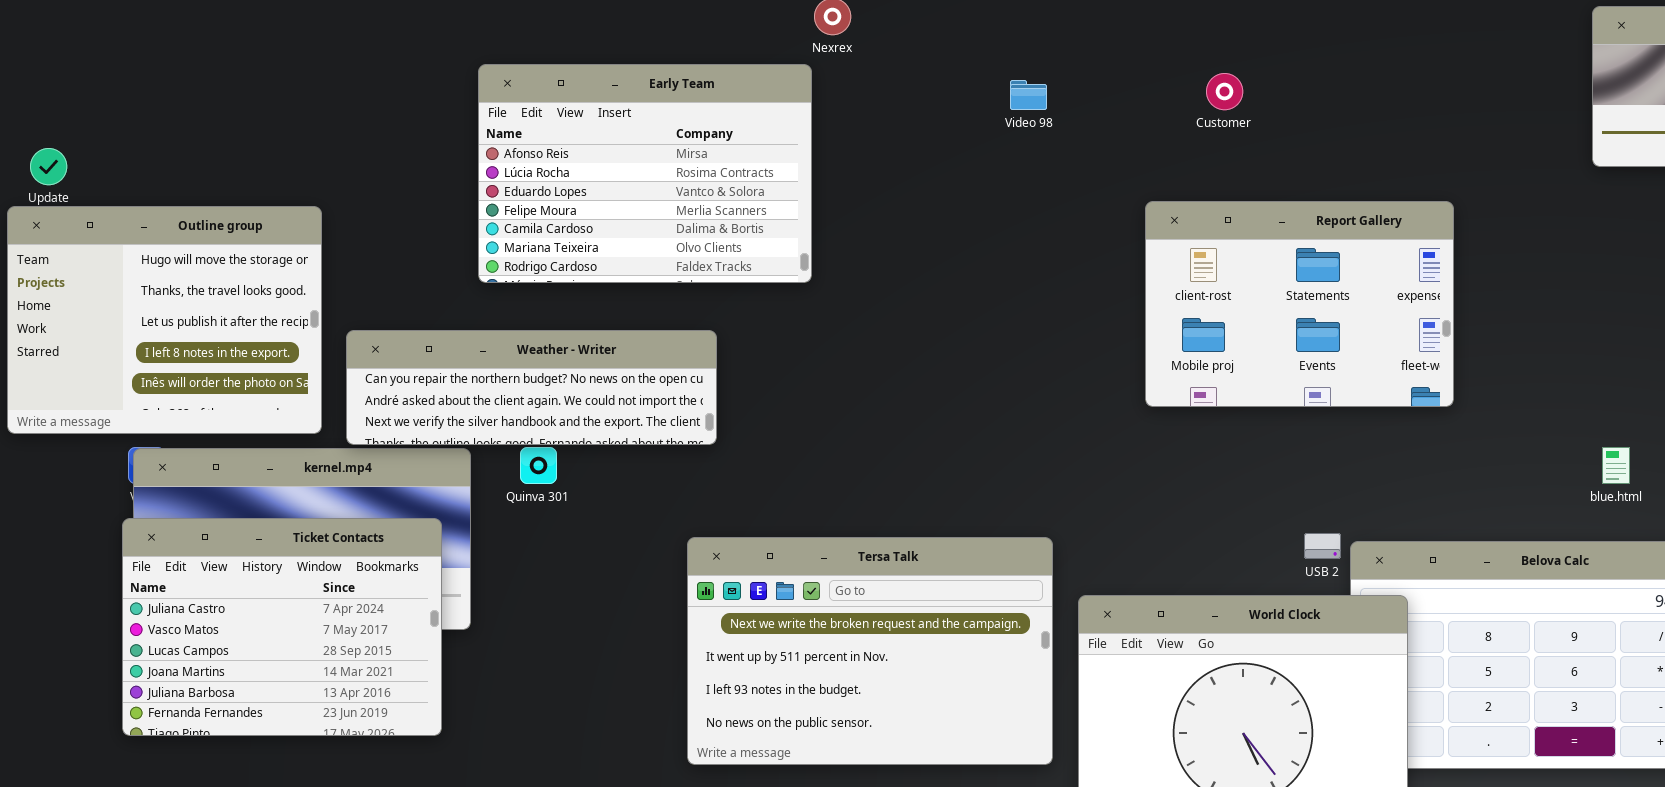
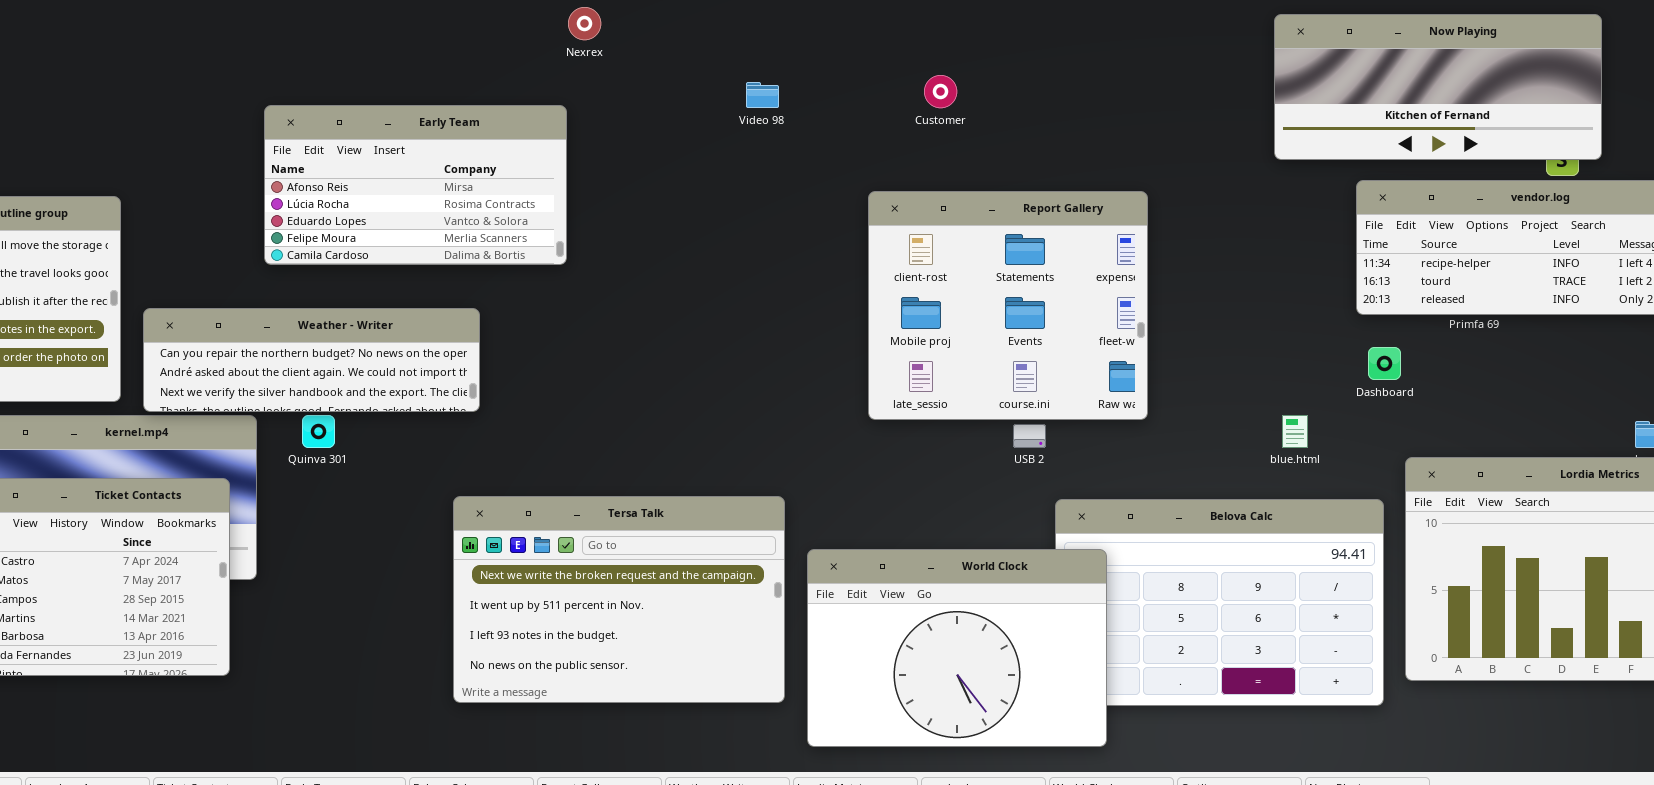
Early Team: [478,64,812,283] -> [264,105,567,265], resized
Report Gallery: [1145,201,1454,407] -> [868,191,1148,420], resized
USB 2: [1304,533,1341,559] -> [1013,424,1046,448], moved

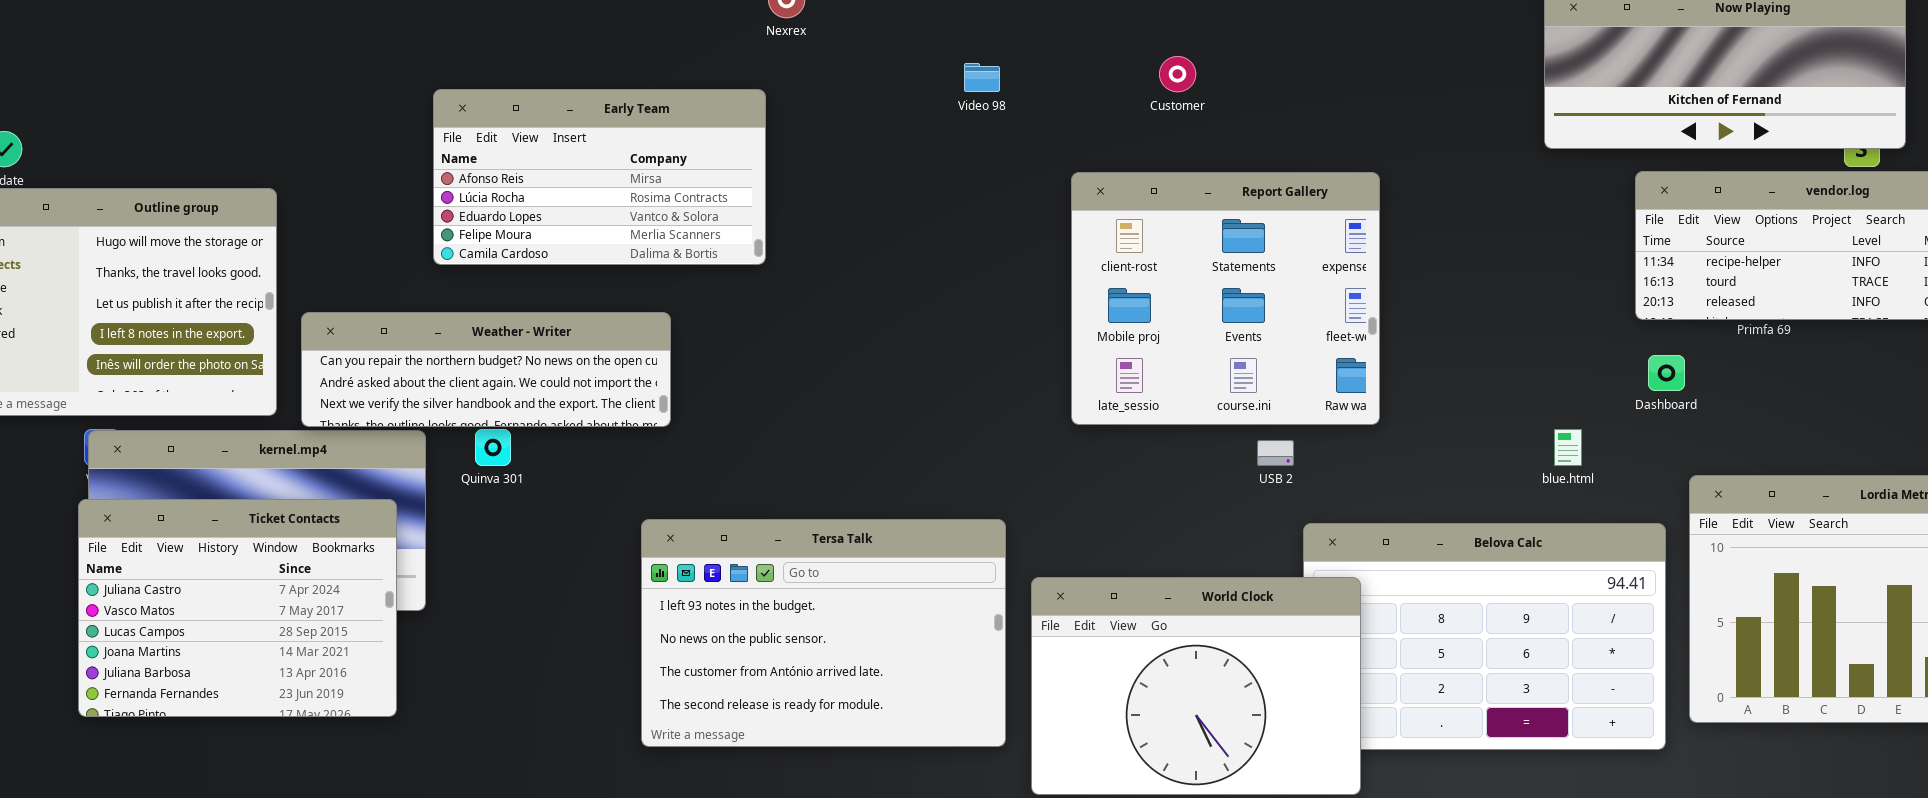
Report Gallery: [868,191,1148,420] -> [1071,172,1380,425], moved
Tersa Talk: [453,496,785,703] -> [641,519,1006,747], scrolled down 2 rows

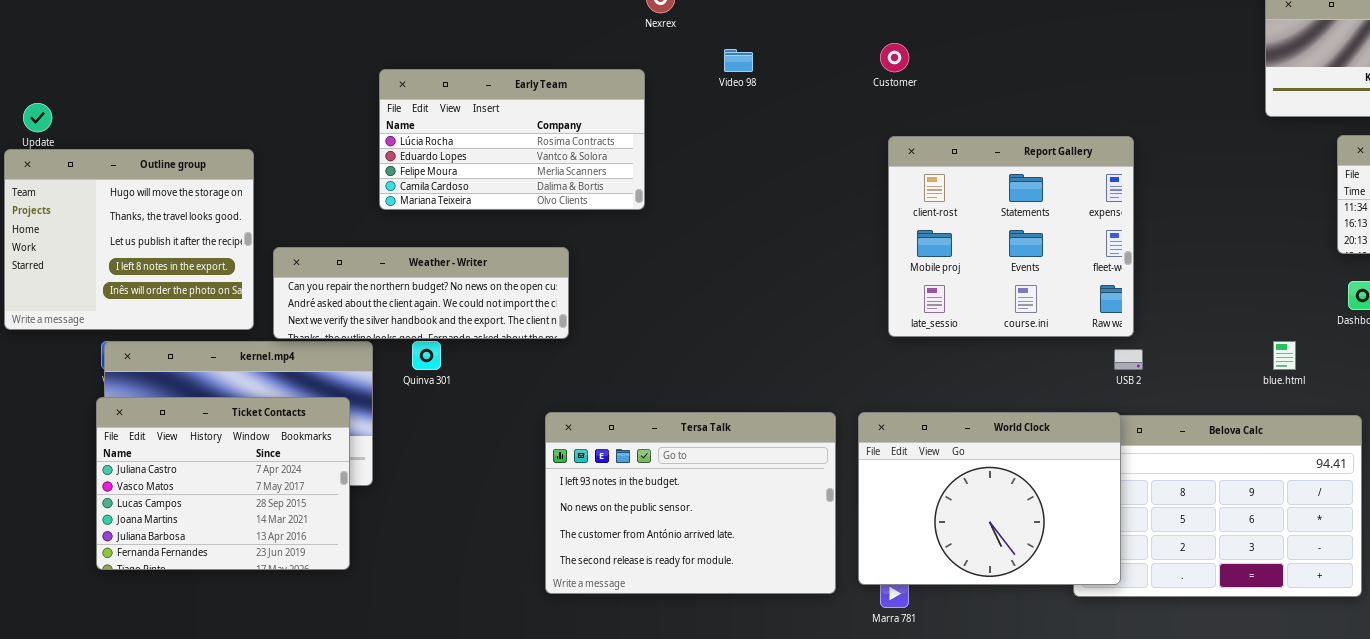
Customer: [1159,56,1196,92] -> [880,43,909,72], moved
Video 98: [964,63,1000,92] -> [724,49,753,72], moved
Early Team: [433,89,766,265] -> [379,69,645,210], scrolled down 1 row
USB 2: [1257,440,1294,466] -> [1114,349,1143,370], moved
World Clock: [1031,577,1361,795] -> [858,412,1121,585], moved

